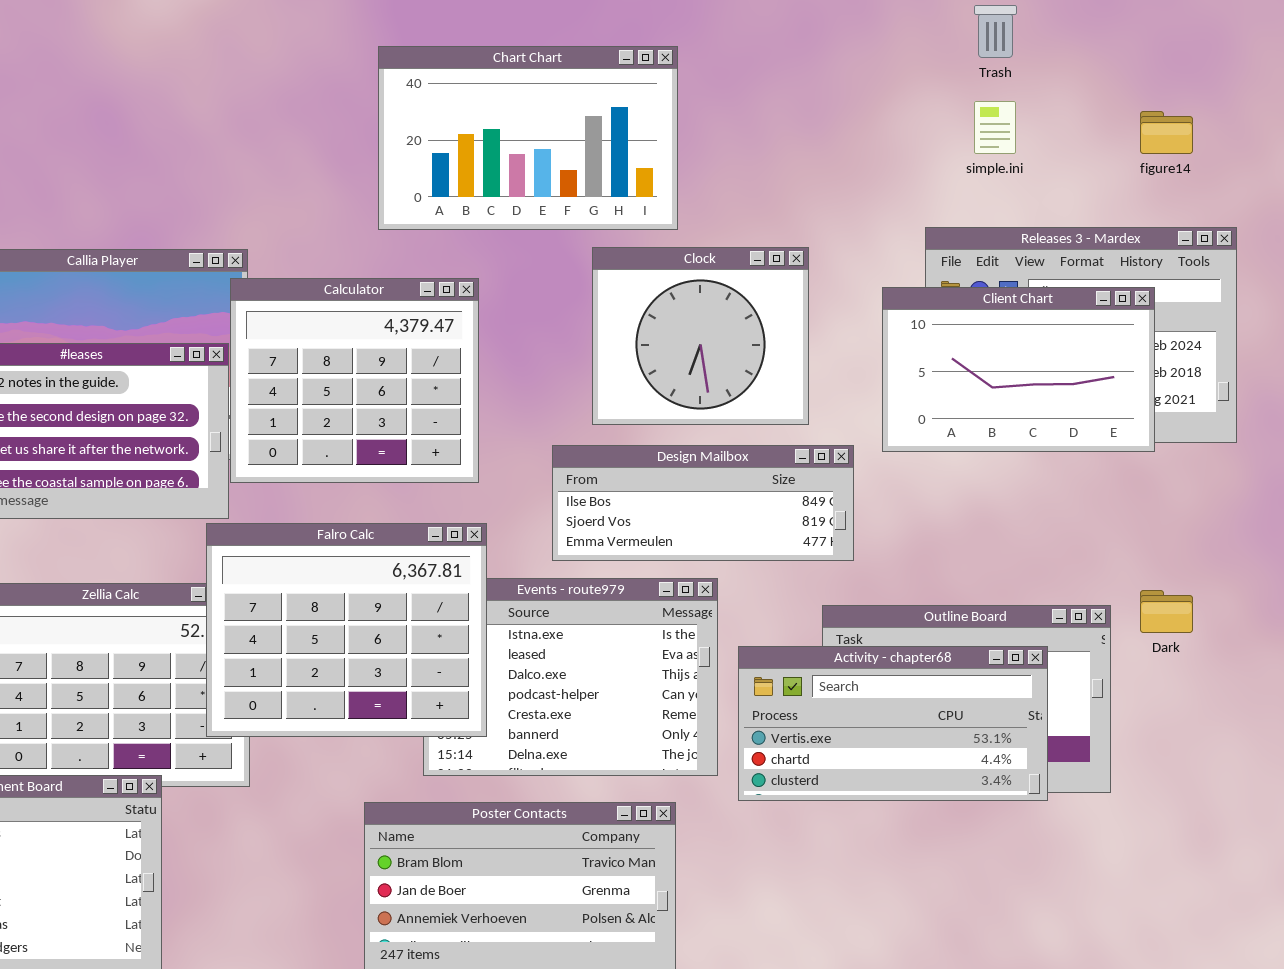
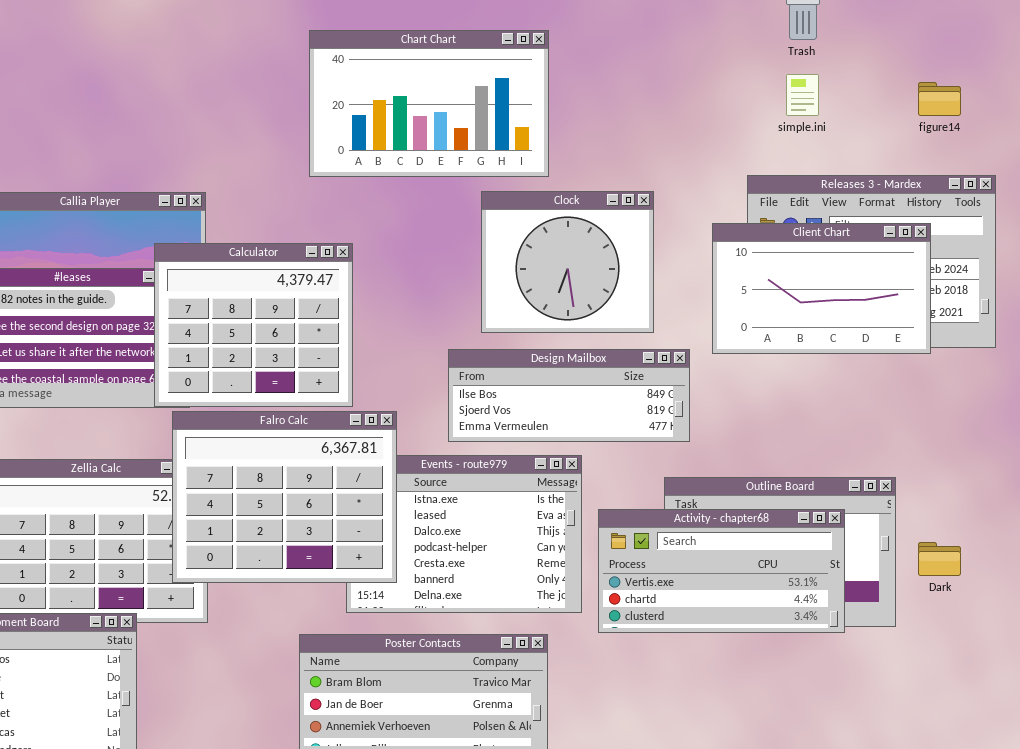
Calculator: [230,278,479,483] -> [154,243,353,407], moved
Dark: [1140,590,1193,633] -> [918,542,961,576], moved

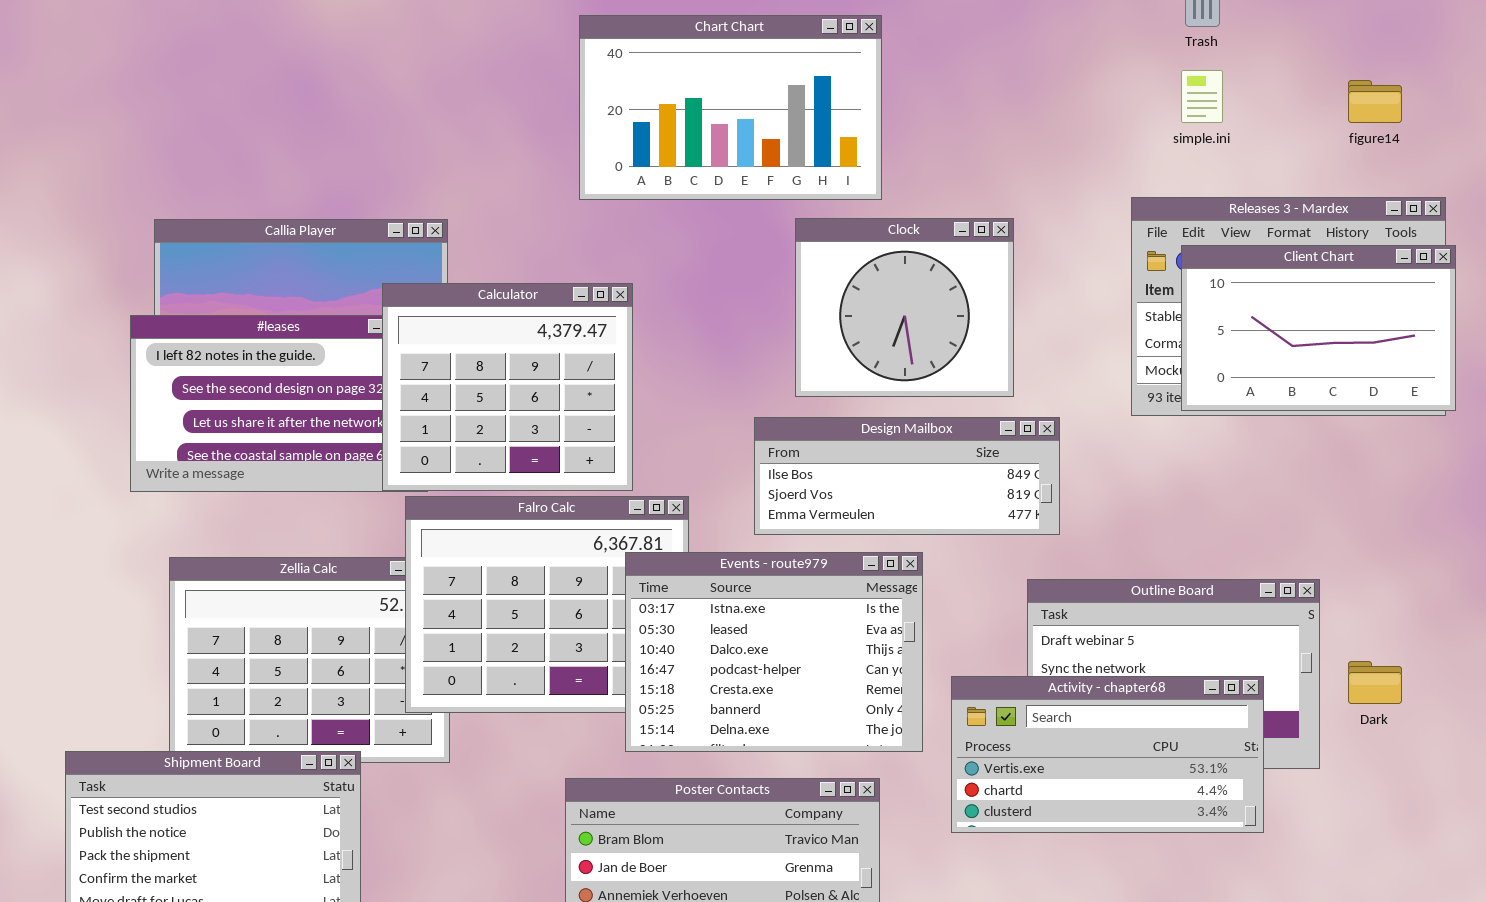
Client Chart: [712,223,931,354] -> [1181,245,1456,411], moved
Events - route979: [346,455,582,613] -> [625,552,923,752], raised
Activity - chapter68: [598,509,845,633] -> [951,676,1264,833], moved

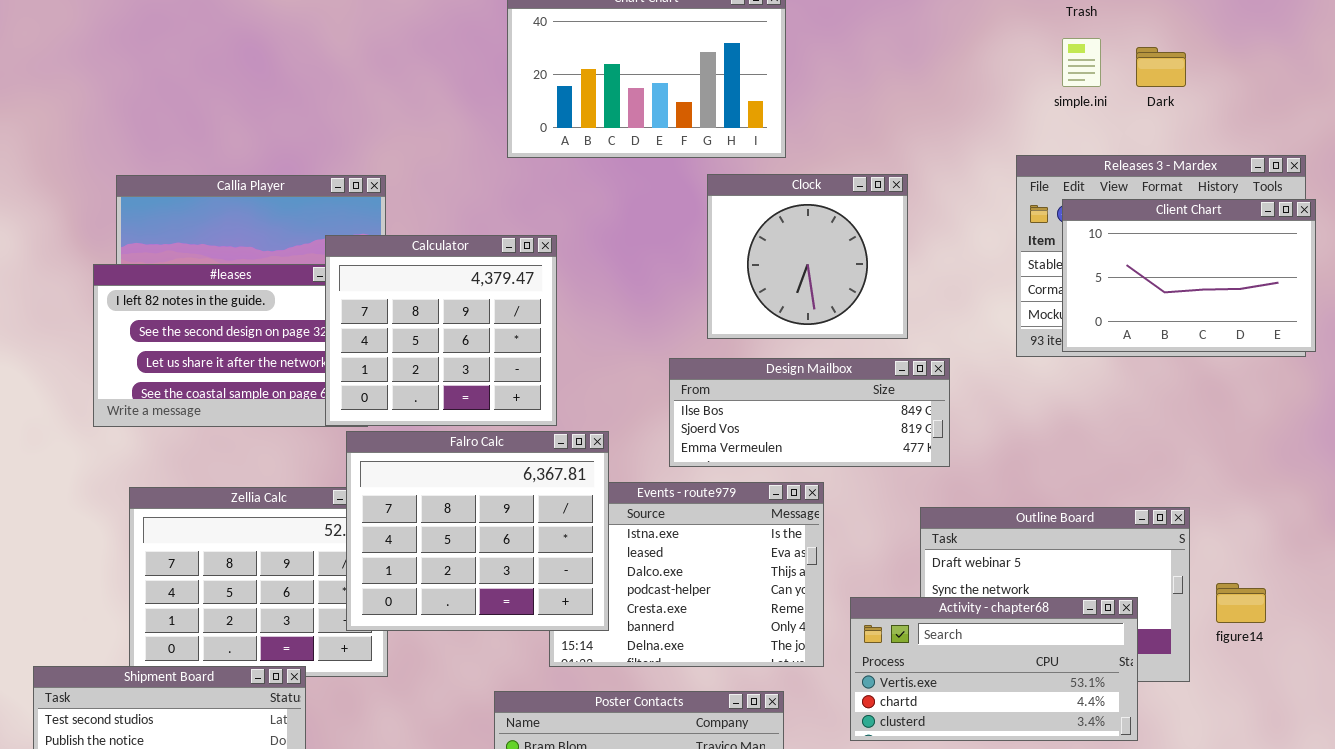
figure14: [1348,80,1402,123] -> [1216,583,1266,623], moved
Falro Calc: [405,496,689,713] -> [346,431,609,631], raised
Dark: [1348,661,1402,704] -> [1136,47,1186,87], moved

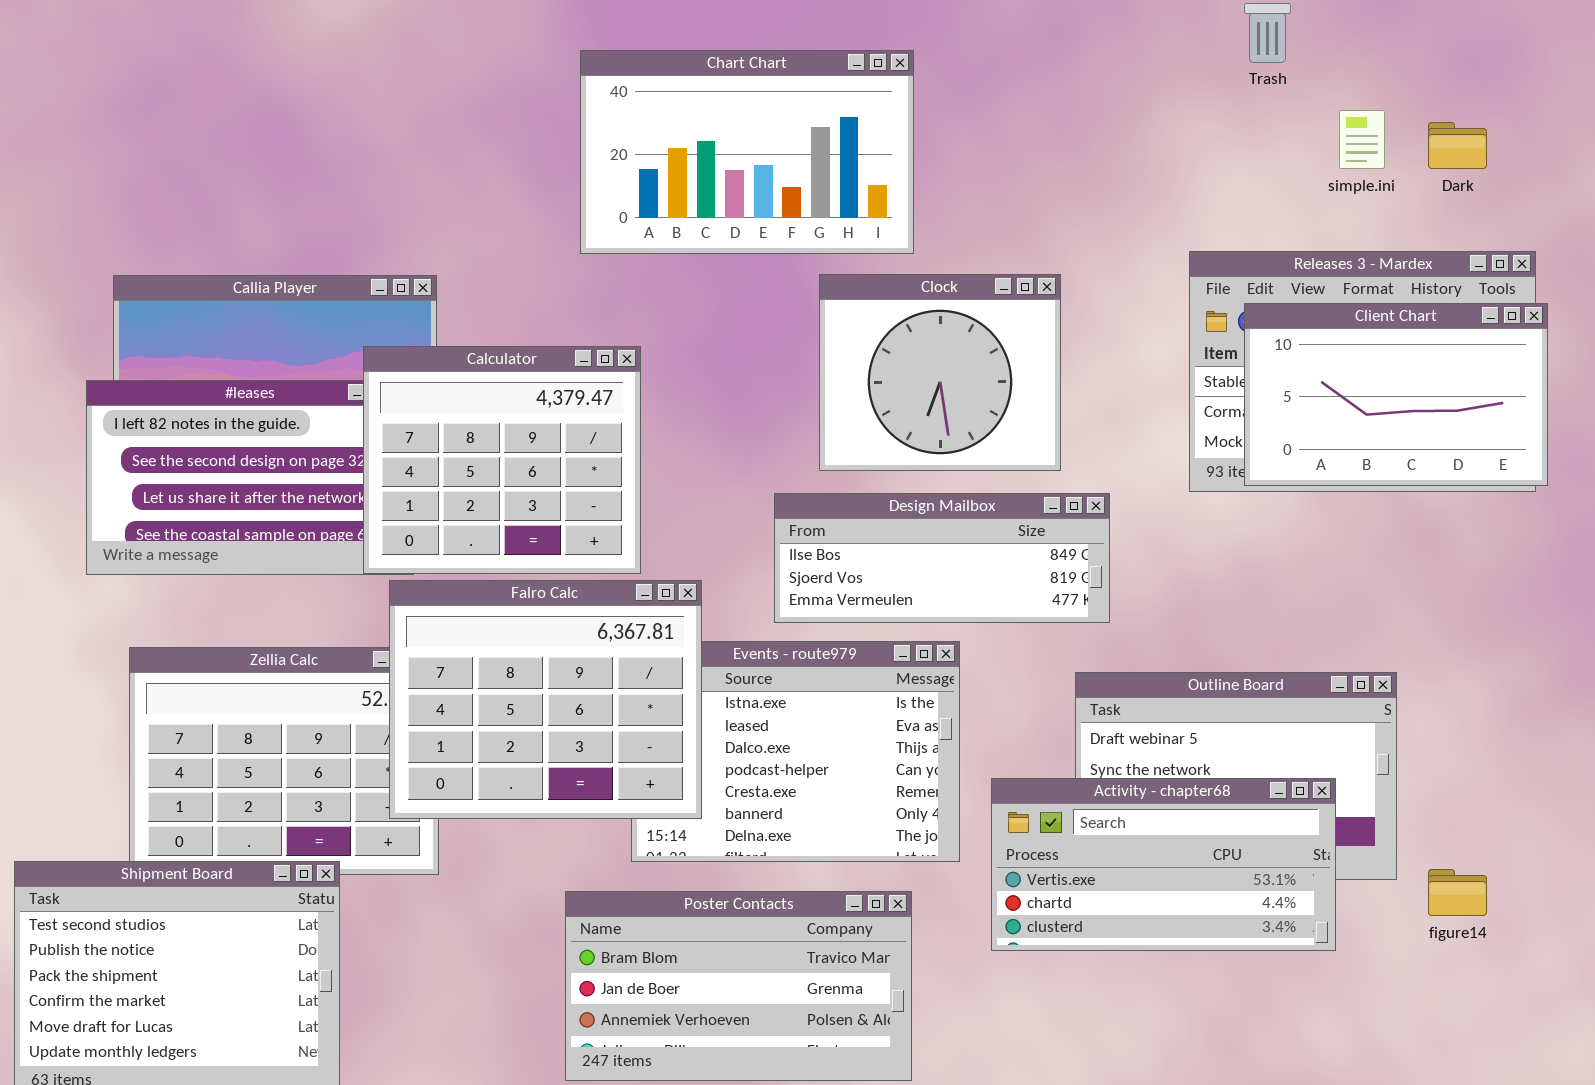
simple.ini: [1062,38,1101,87] -> [1339,110,1385,169], moved
Dark: [1136,47,1186,87] -> [1428,122,1487,169], moved
figure14: [1216,583,1266,623] -> [1428,869,1487,916], moved

